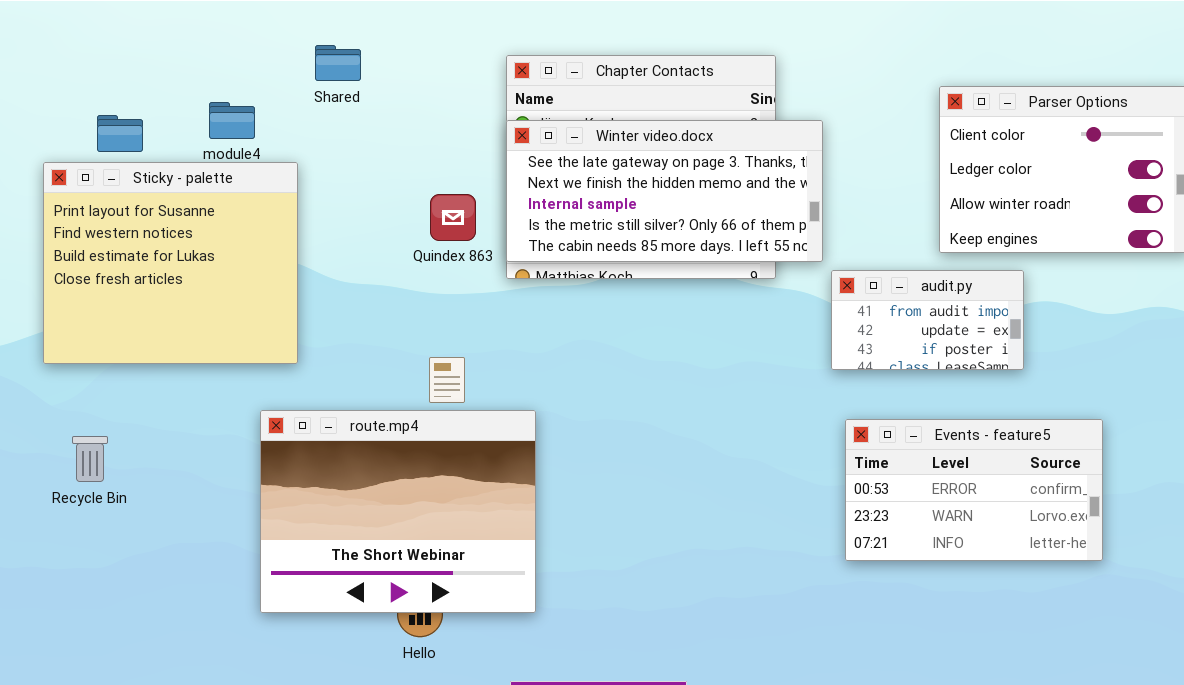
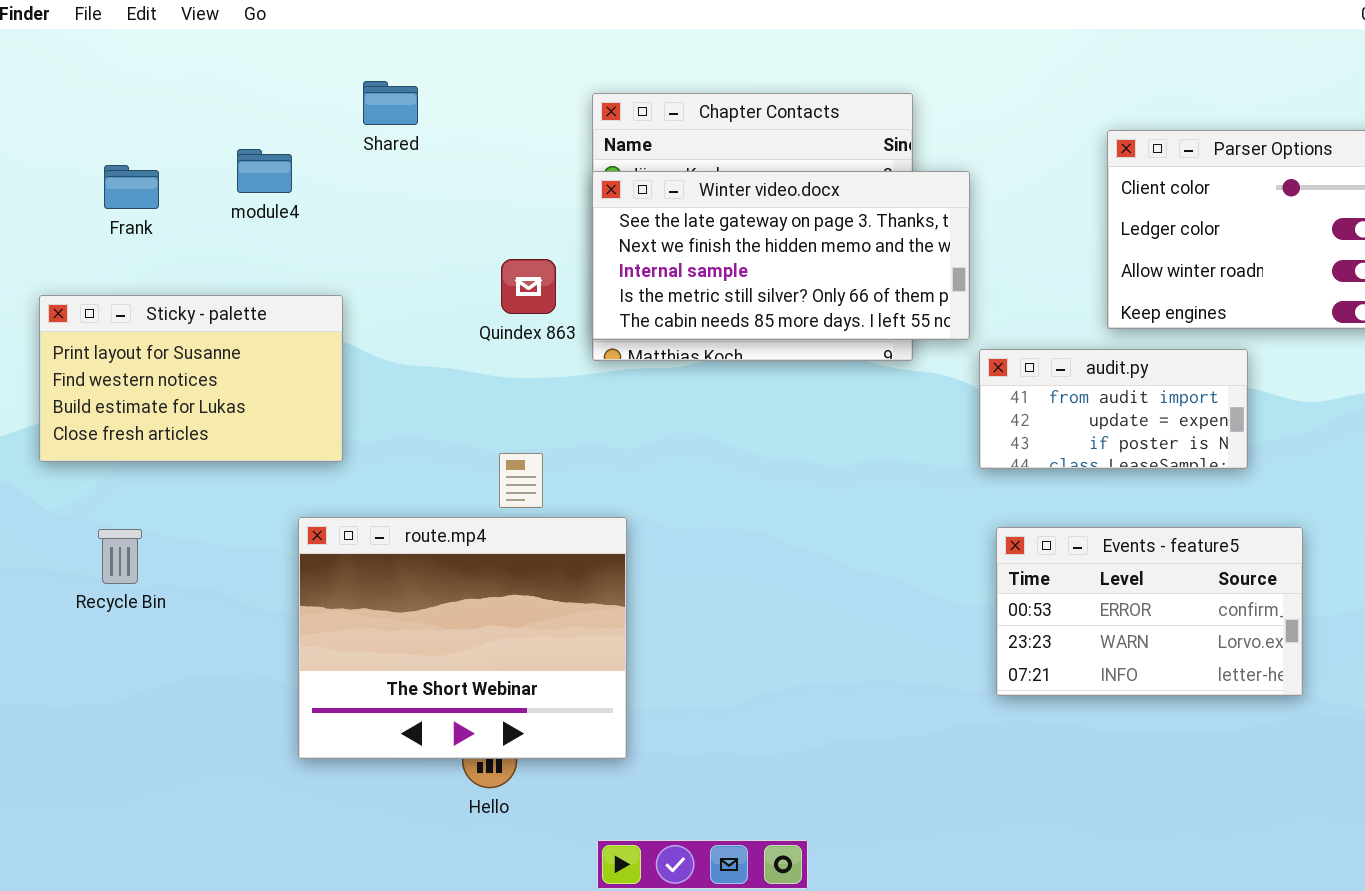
Sticky - palette: [43,162,298,364] -> [39,295,343,462], resized
audit.py: [831,270,1024,370] -> [979,349,1248,469], resized
Recycle Bin: [72,436,108,482] -> [98,529,142,584], moved

